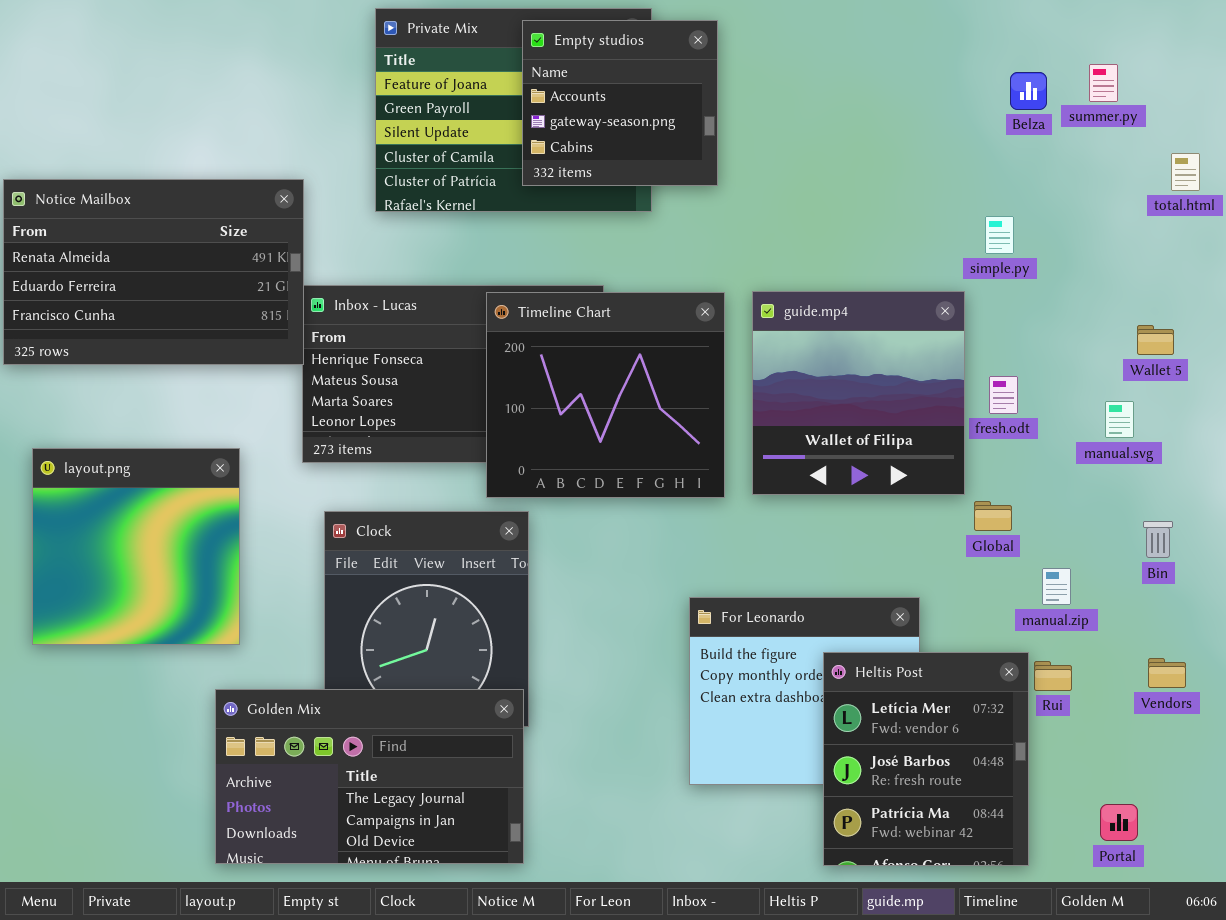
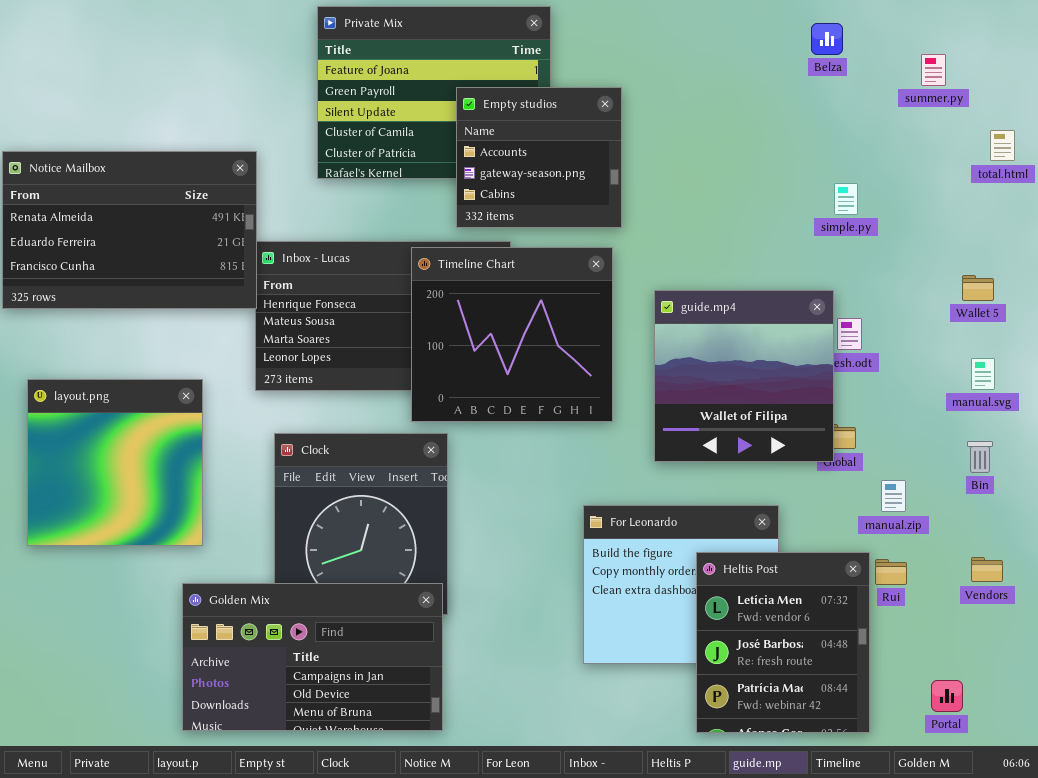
Empty studios: [522,20,718,186] -> [456,87,622,228], moved
Belza: [1010,72,1047,110] -> [811,23,843,55], moved
guide.mp4: [752,291,965,495] -> [654,290,834,462], moved
manual.svg: [1105,401,1134,438] -> [971,358,995,390], moved
Golden Mix: [215,689,524,864] -> [182,583,443,731], scrolled down 1 row

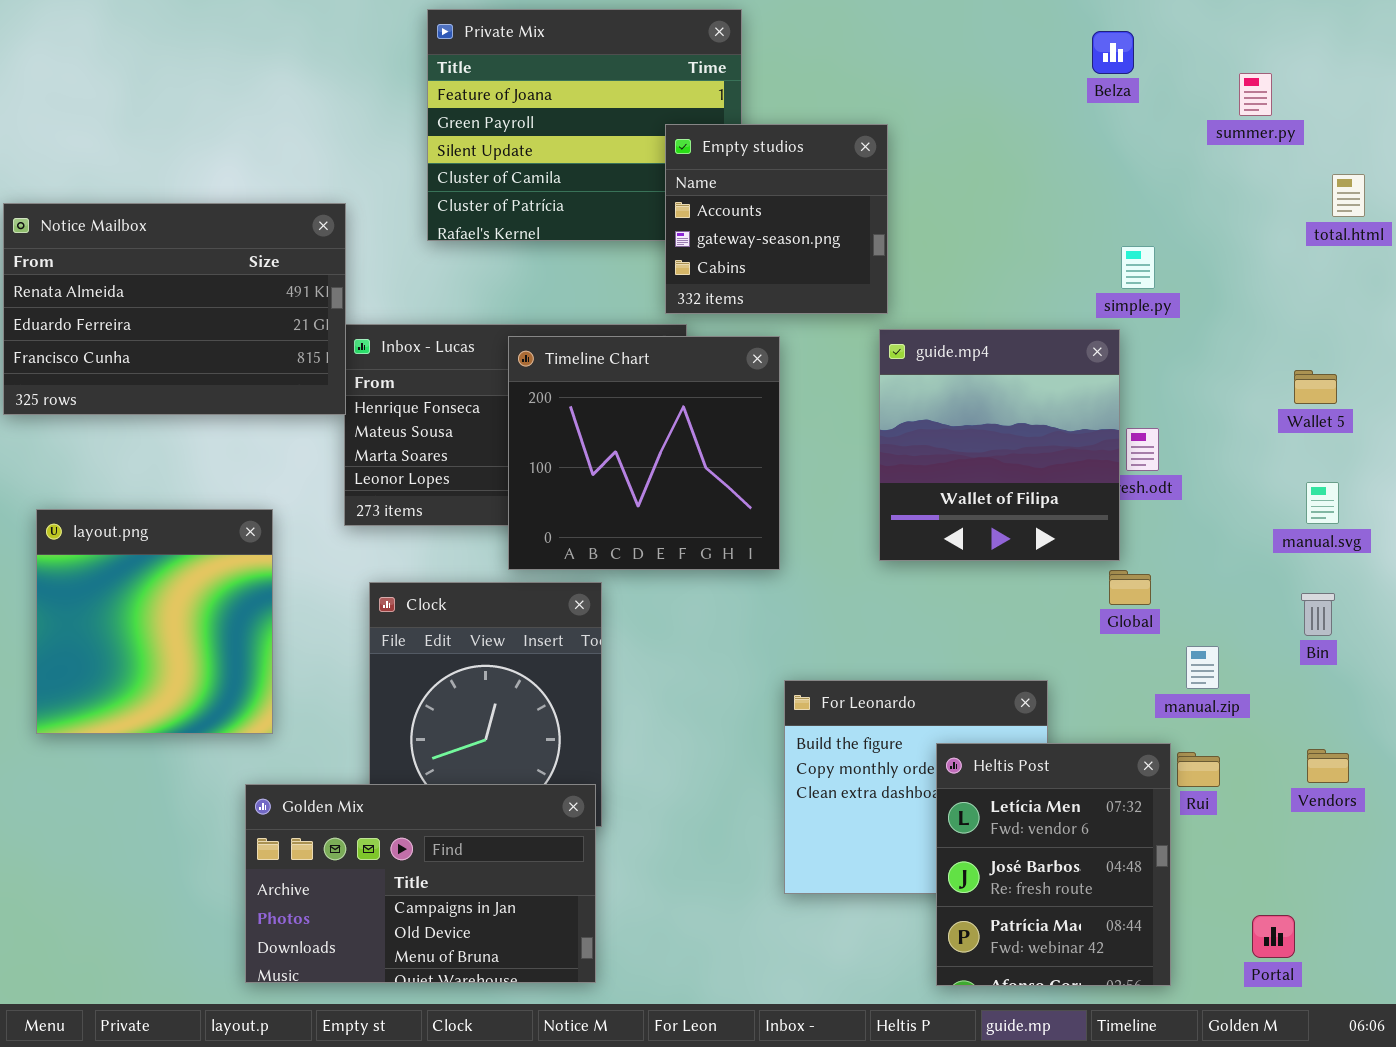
Empty studios: [456,87,622,228] -> [665,124,888,314], moved
Timeline Chart: [411,247,613,422] -> [508,336,780,570], moved
guide.mp4: [654,290,834,462] -> [879,329,1120,561], moved

